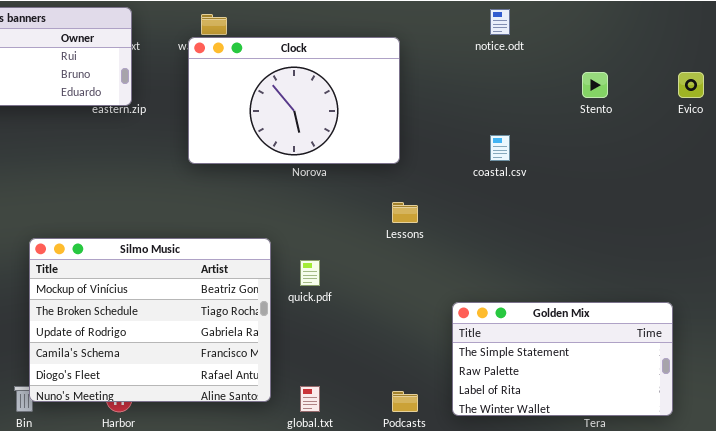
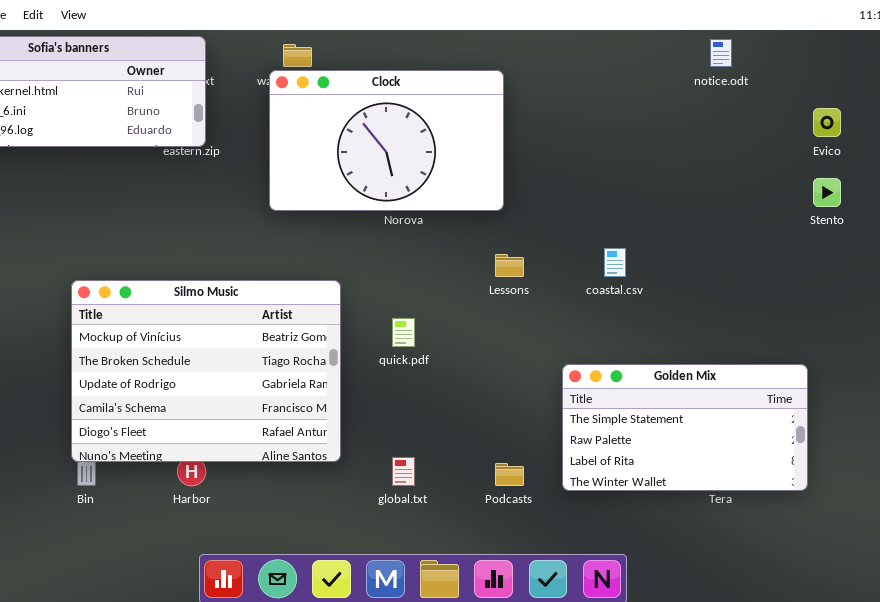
notice.odt: [490,9,510,35] -> [710,39,732,67], moved
Stento: [582,72,608,98] -> [813,178,841,207], moved
coastal.csv: [490,135,510,161] -> [604,248,626,277], moved
Silmo Music: [29,238,271,402] -> [71,280,341,462], moved

